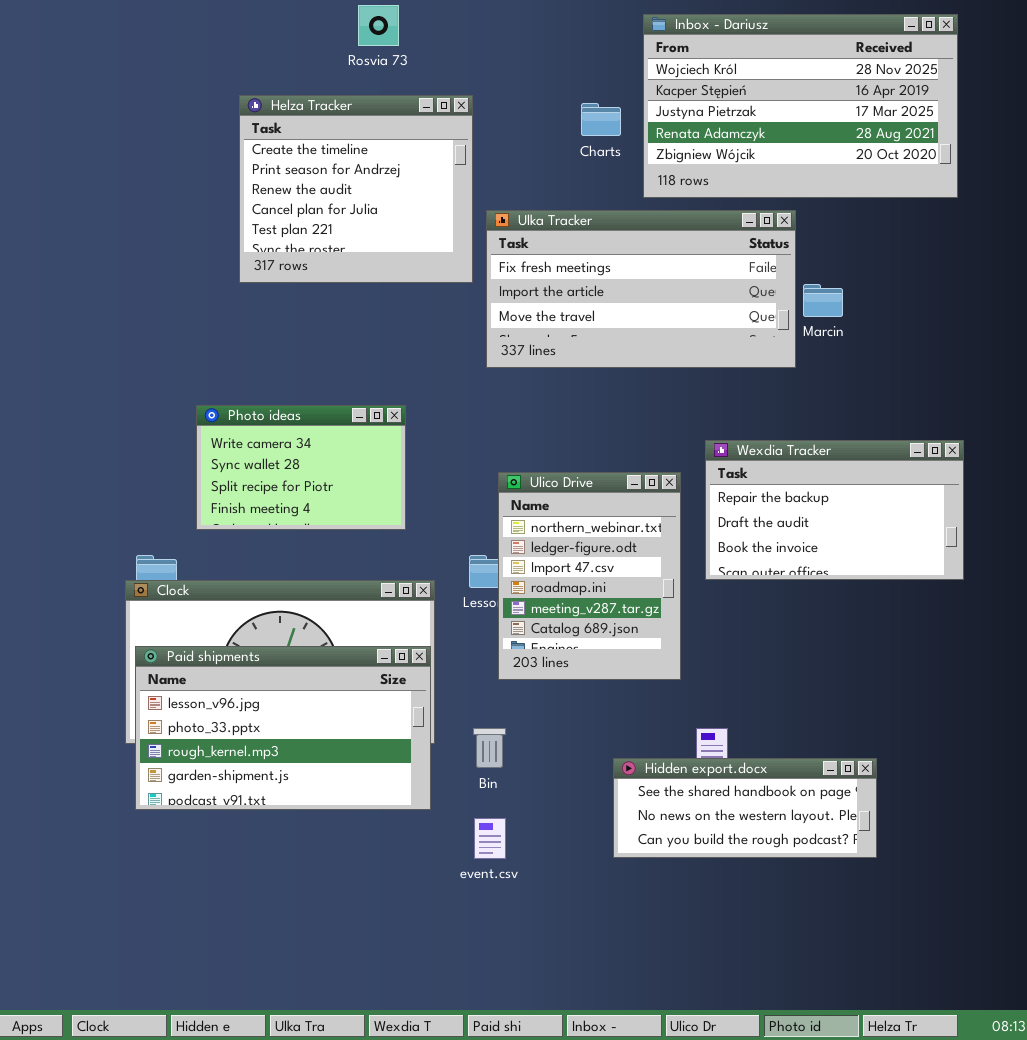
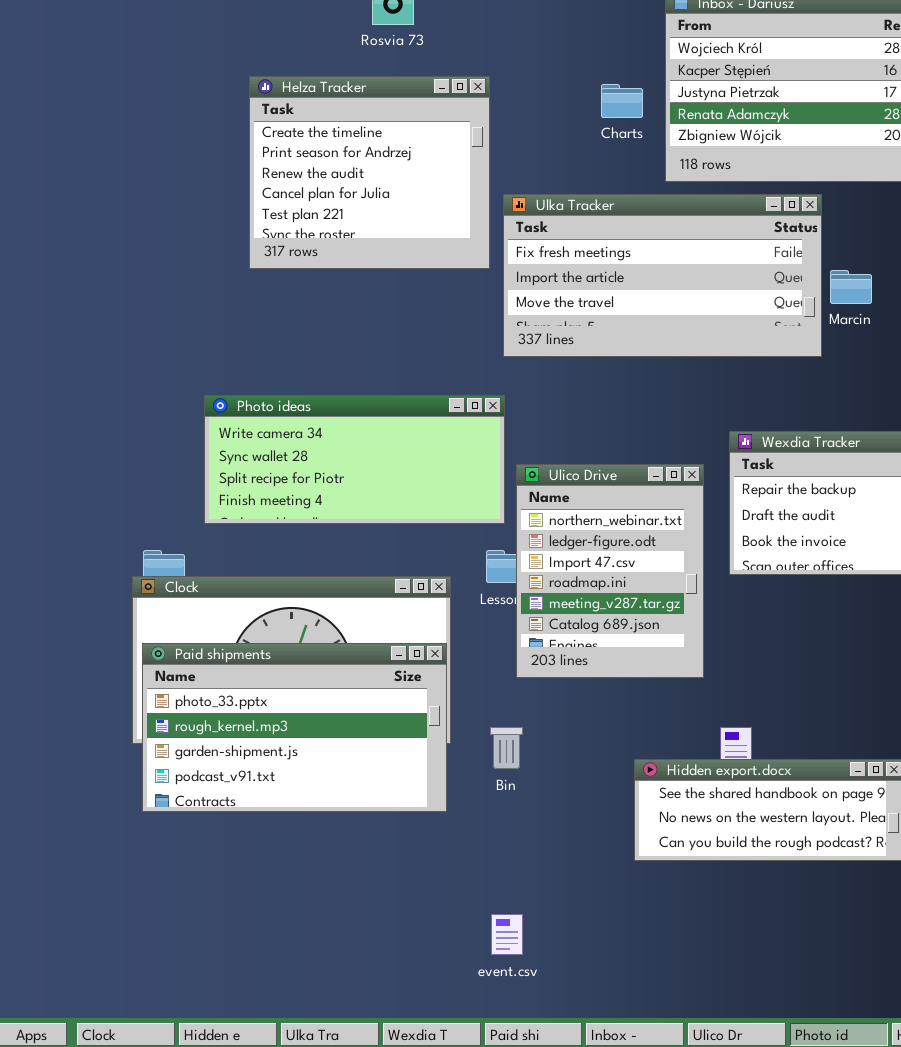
Photo ideas: [196,405,406,530] -> [204,395,505,524], resized
Paid shipments: [135,646,431,810] -> [142,643,447,812], scrolled down 1 row
event.csv: [474,818,506,859] -> [491,914,523,955], moved

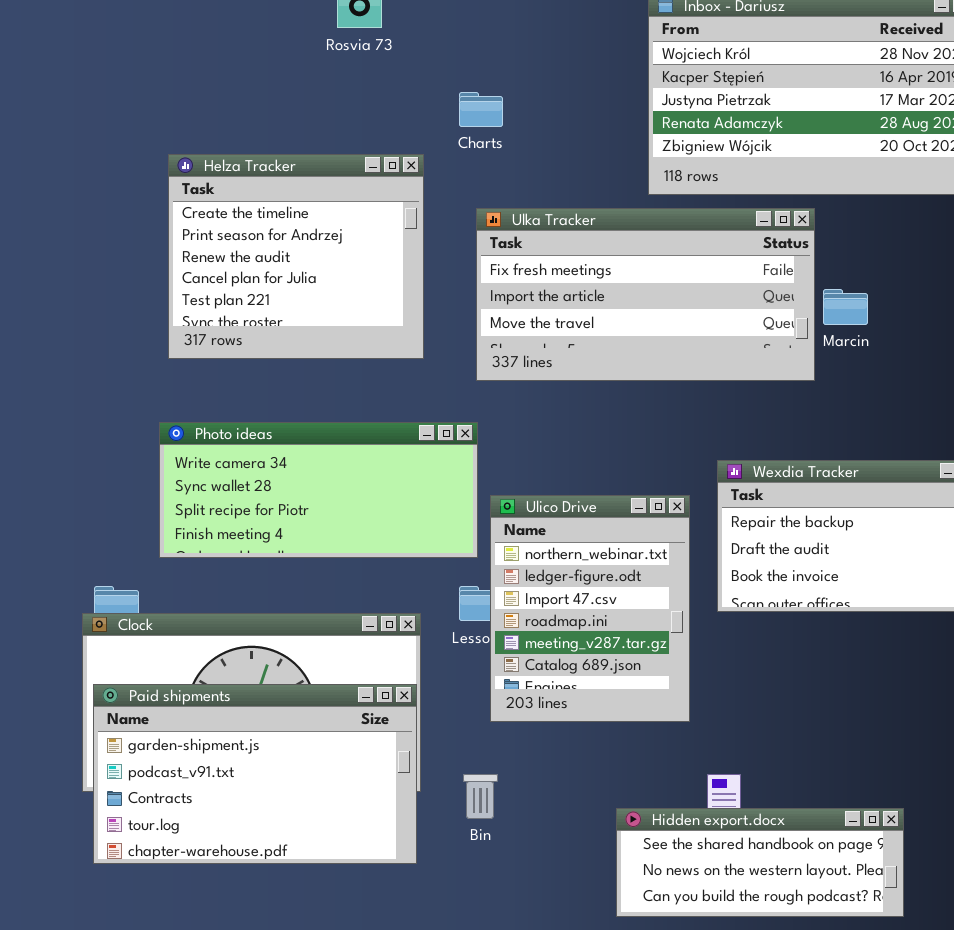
Helza Tracker: [249,76,490,269] -> [168,154,424,359], moved
Charts: [601,84,643,118] -> [459,92,503,127], moved
Paid shipments: [142,643,447,812] -> [93,684,417,864], scrolled down 2 rows

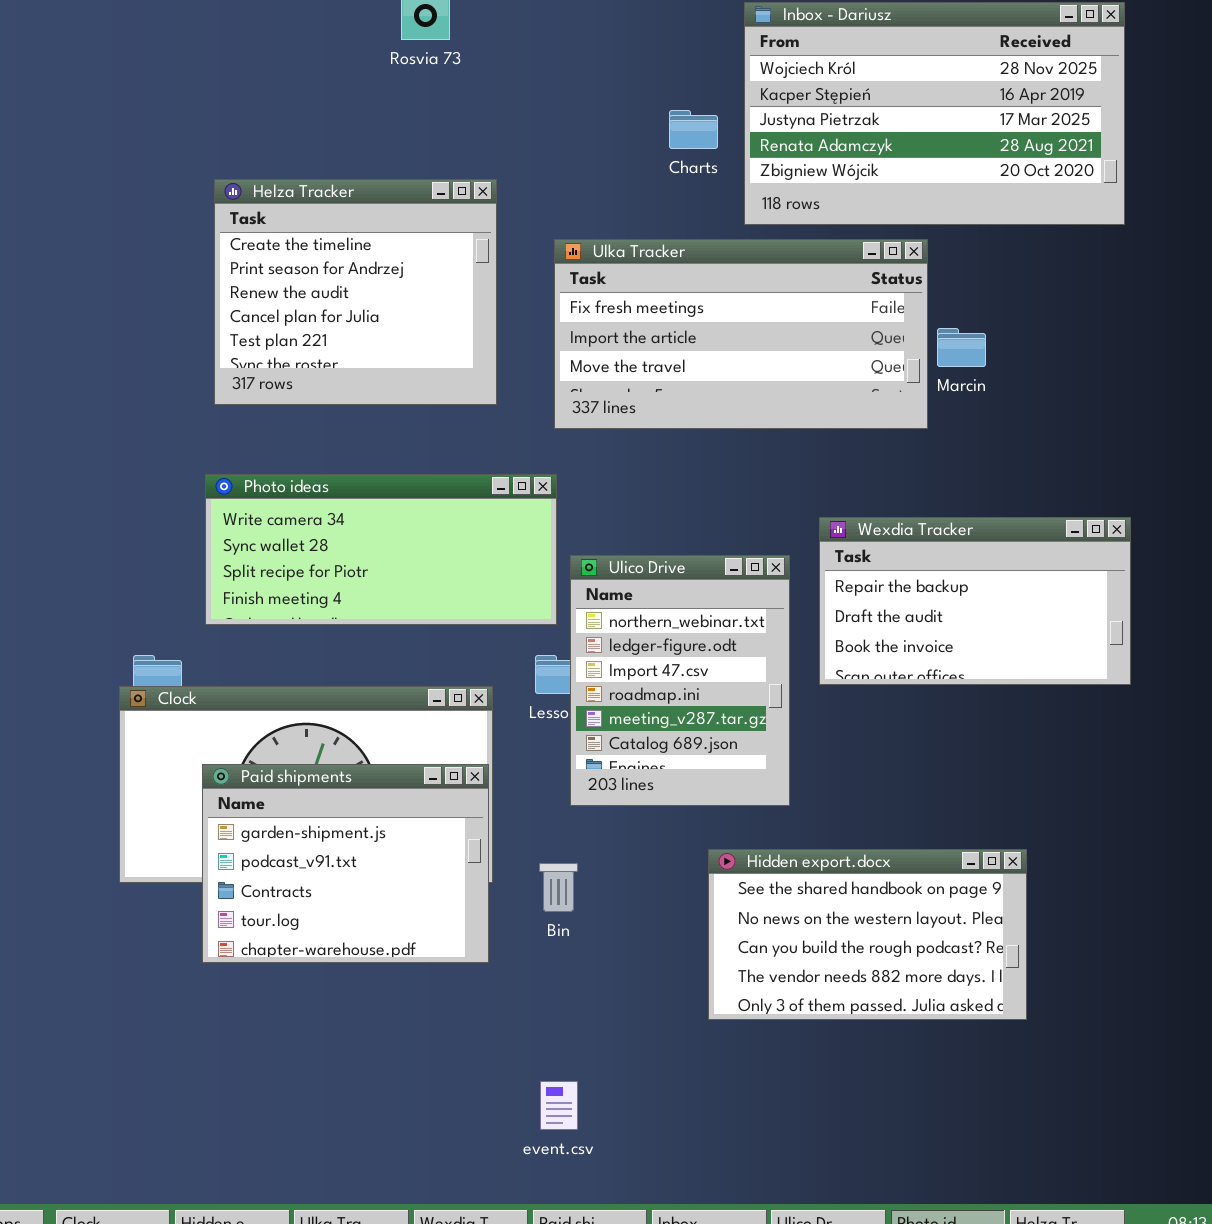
Charts: [459,92,503,127] -> [669,110,718,149], moved
Paid shipments: [93,684,417,864] -> [202,764,489,963], resized
Hidden export.docx: [616,808,904,917] -> [708,849,1027,1020], resized

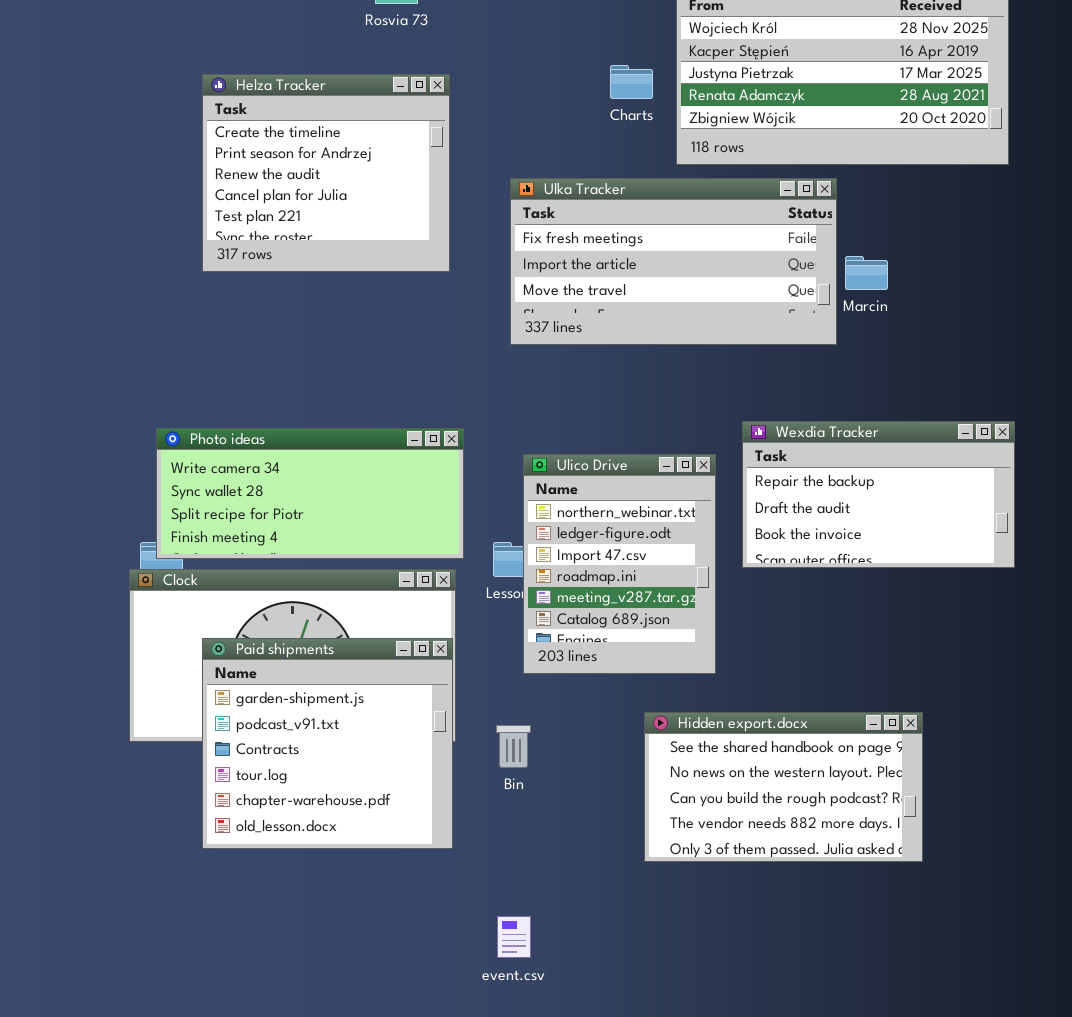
Helza Tracker: [214,179,497,405] -> [202,74,450,272], moved
Photo ideas: [205,474,557,625] -> [156,428,464,559], moved
Paid shipments: [202,764,489,963] -> [202,638,453,849], resized

